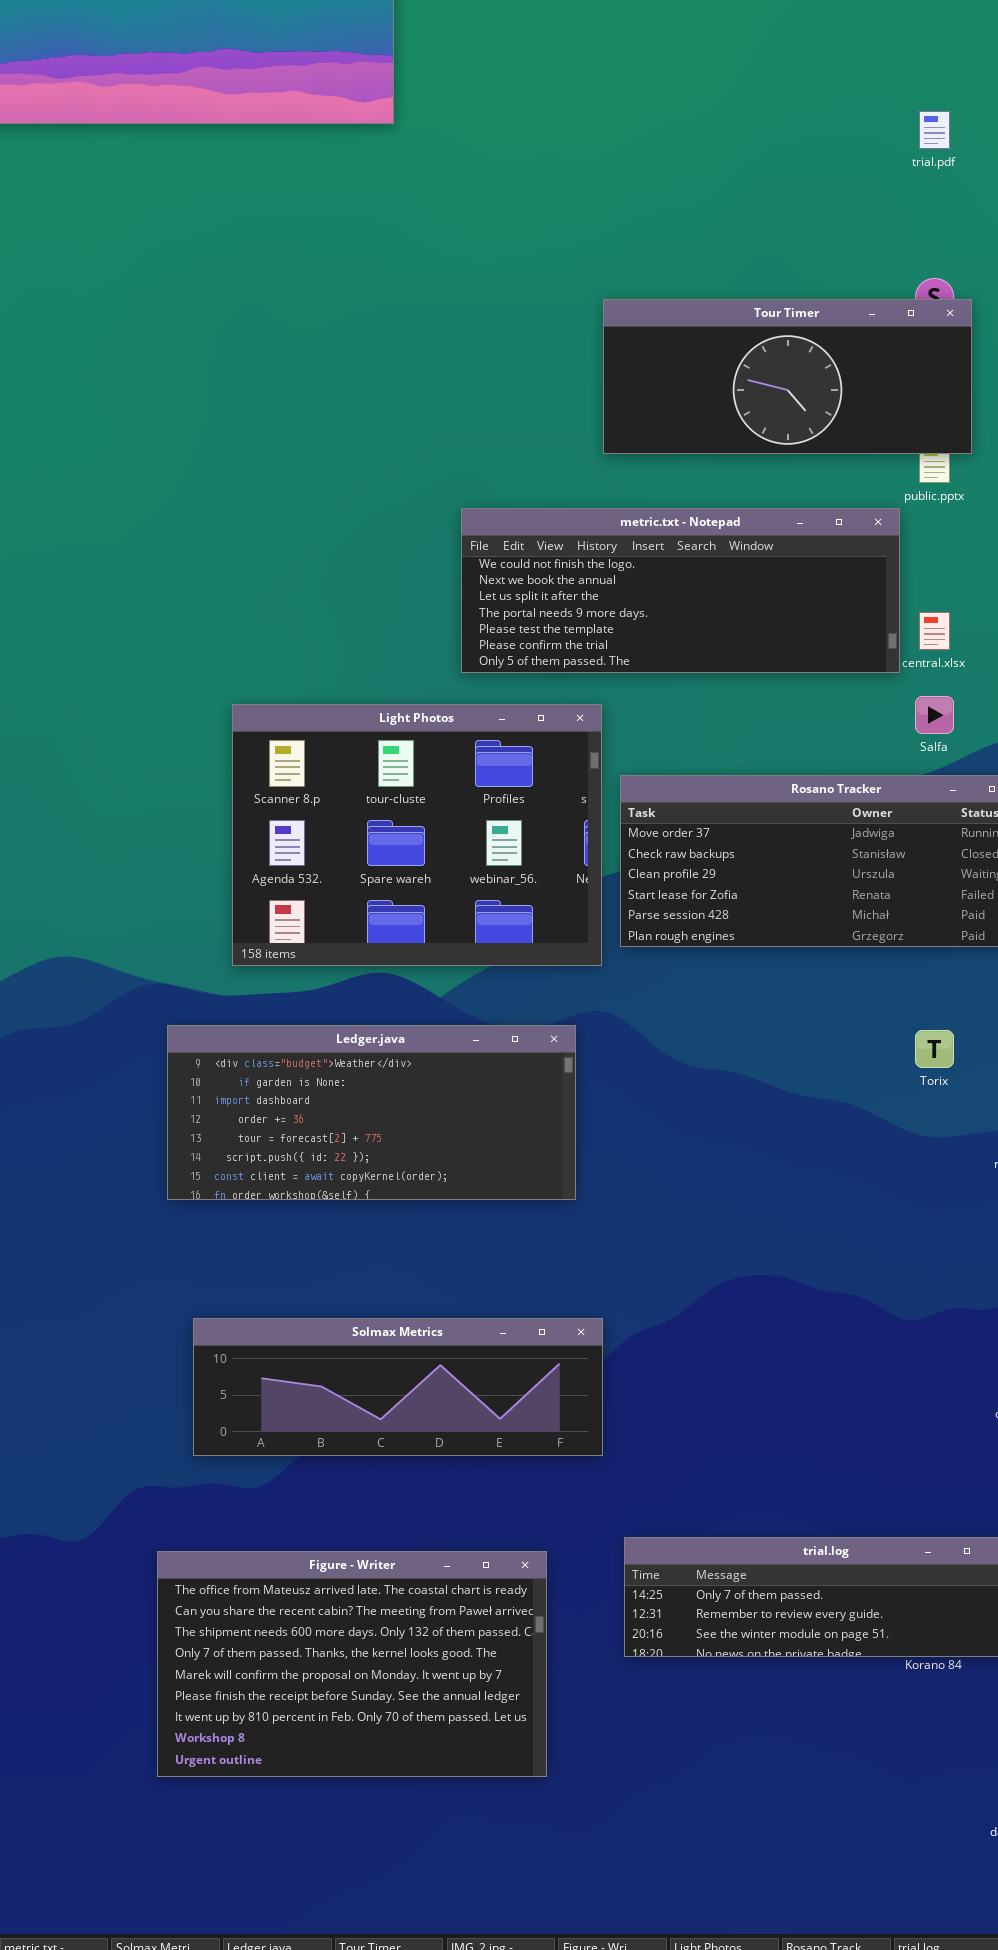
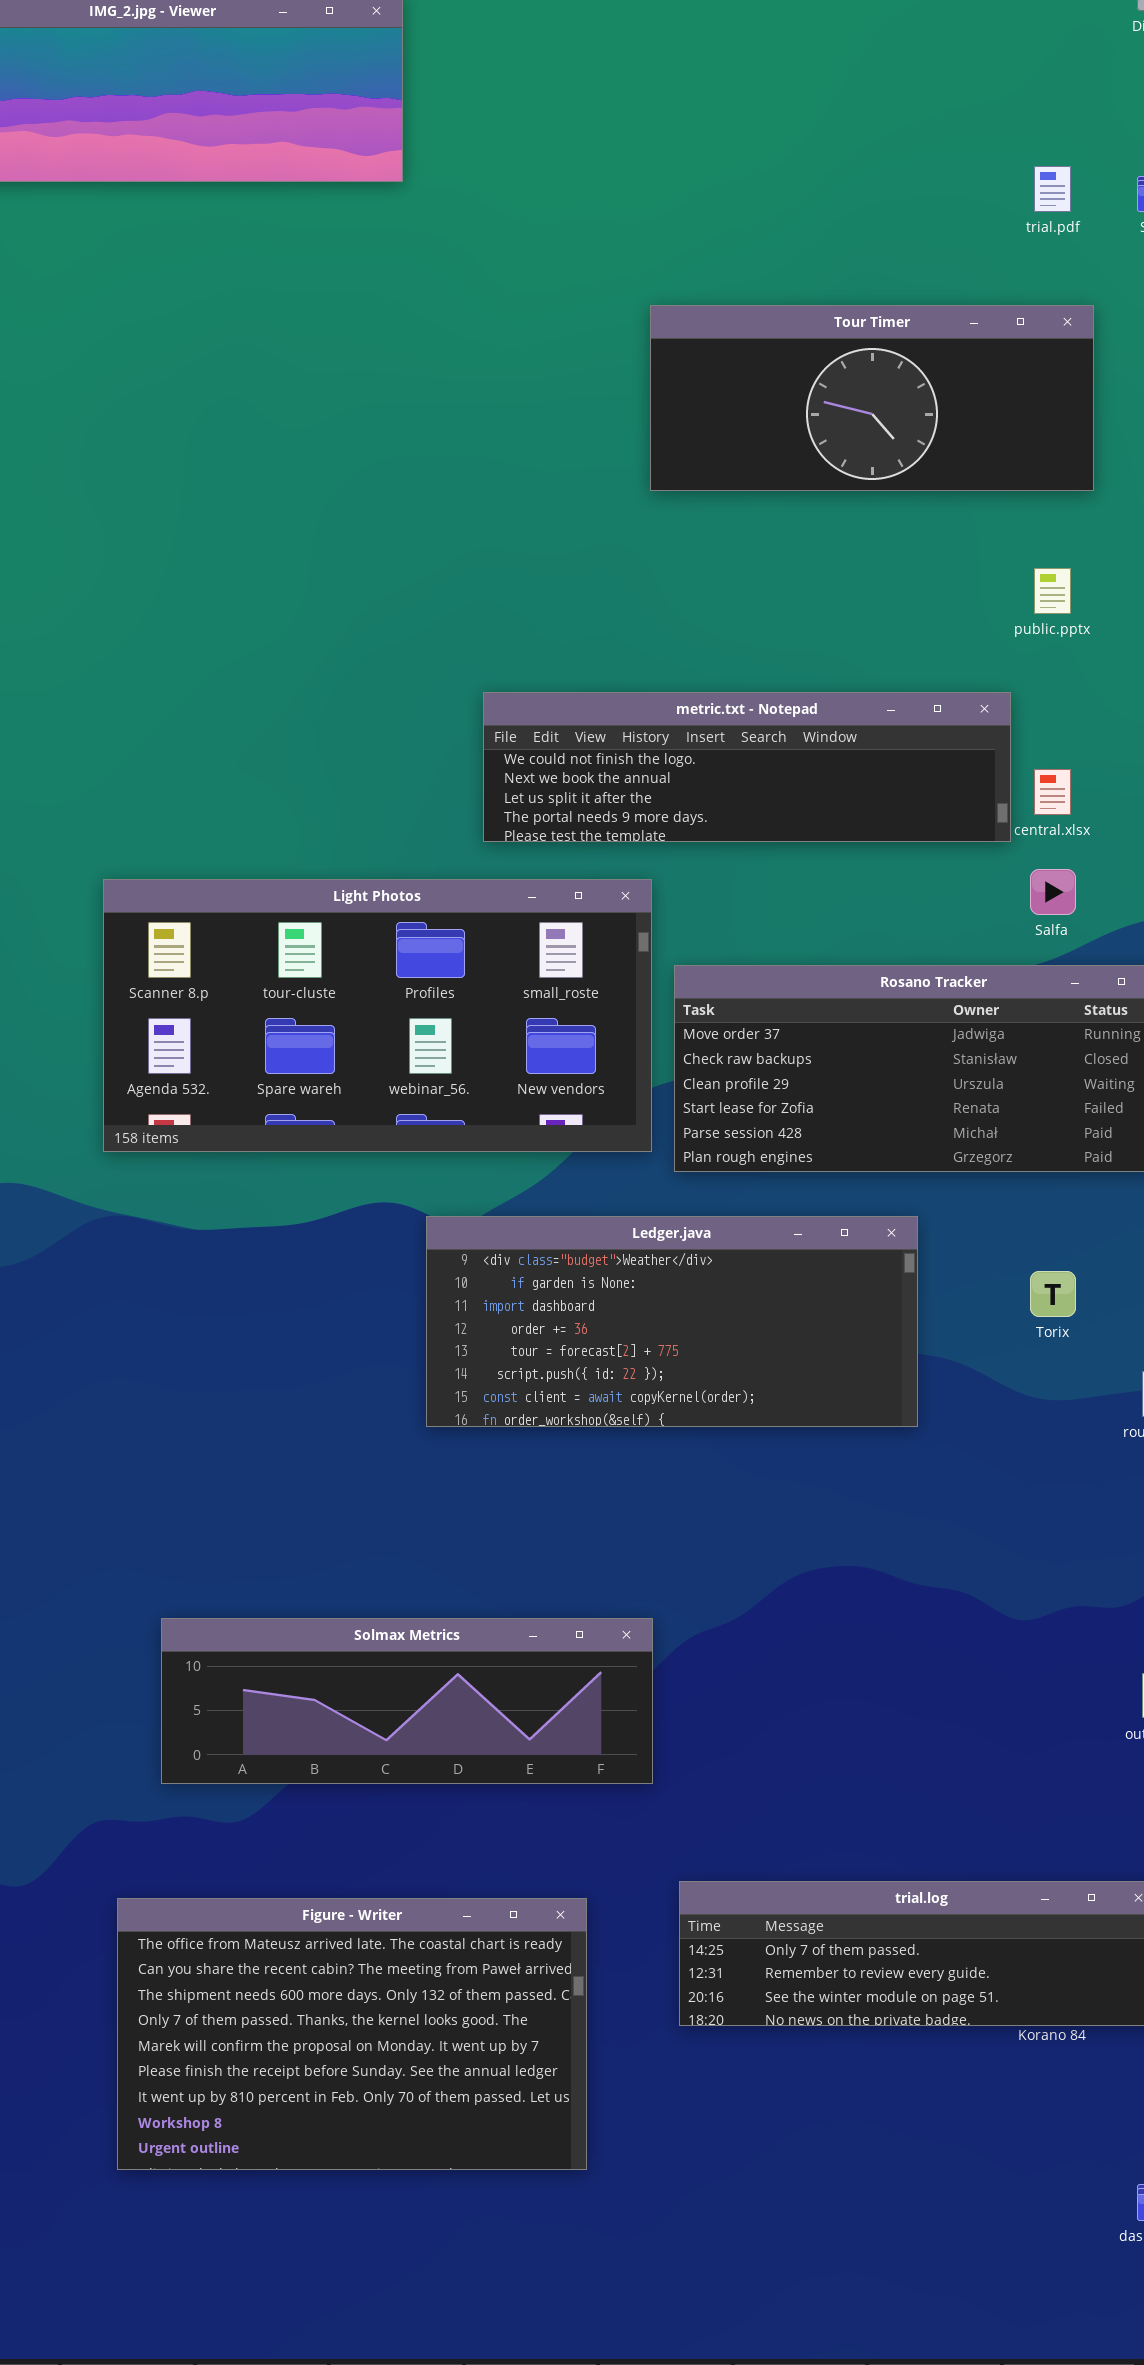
Tour Timer: [603,299,972,454] -> [650,305,1094,491], moved
metric.txt - Notepad: [461,508,900,673] -> [483,692,1011,842], resized
Light Photos: [232,704,602,966] -> [103,879,652,1152], resized
Ledger.java: [167,1025,576,1200] -> [426,1216,918,1427], moved

